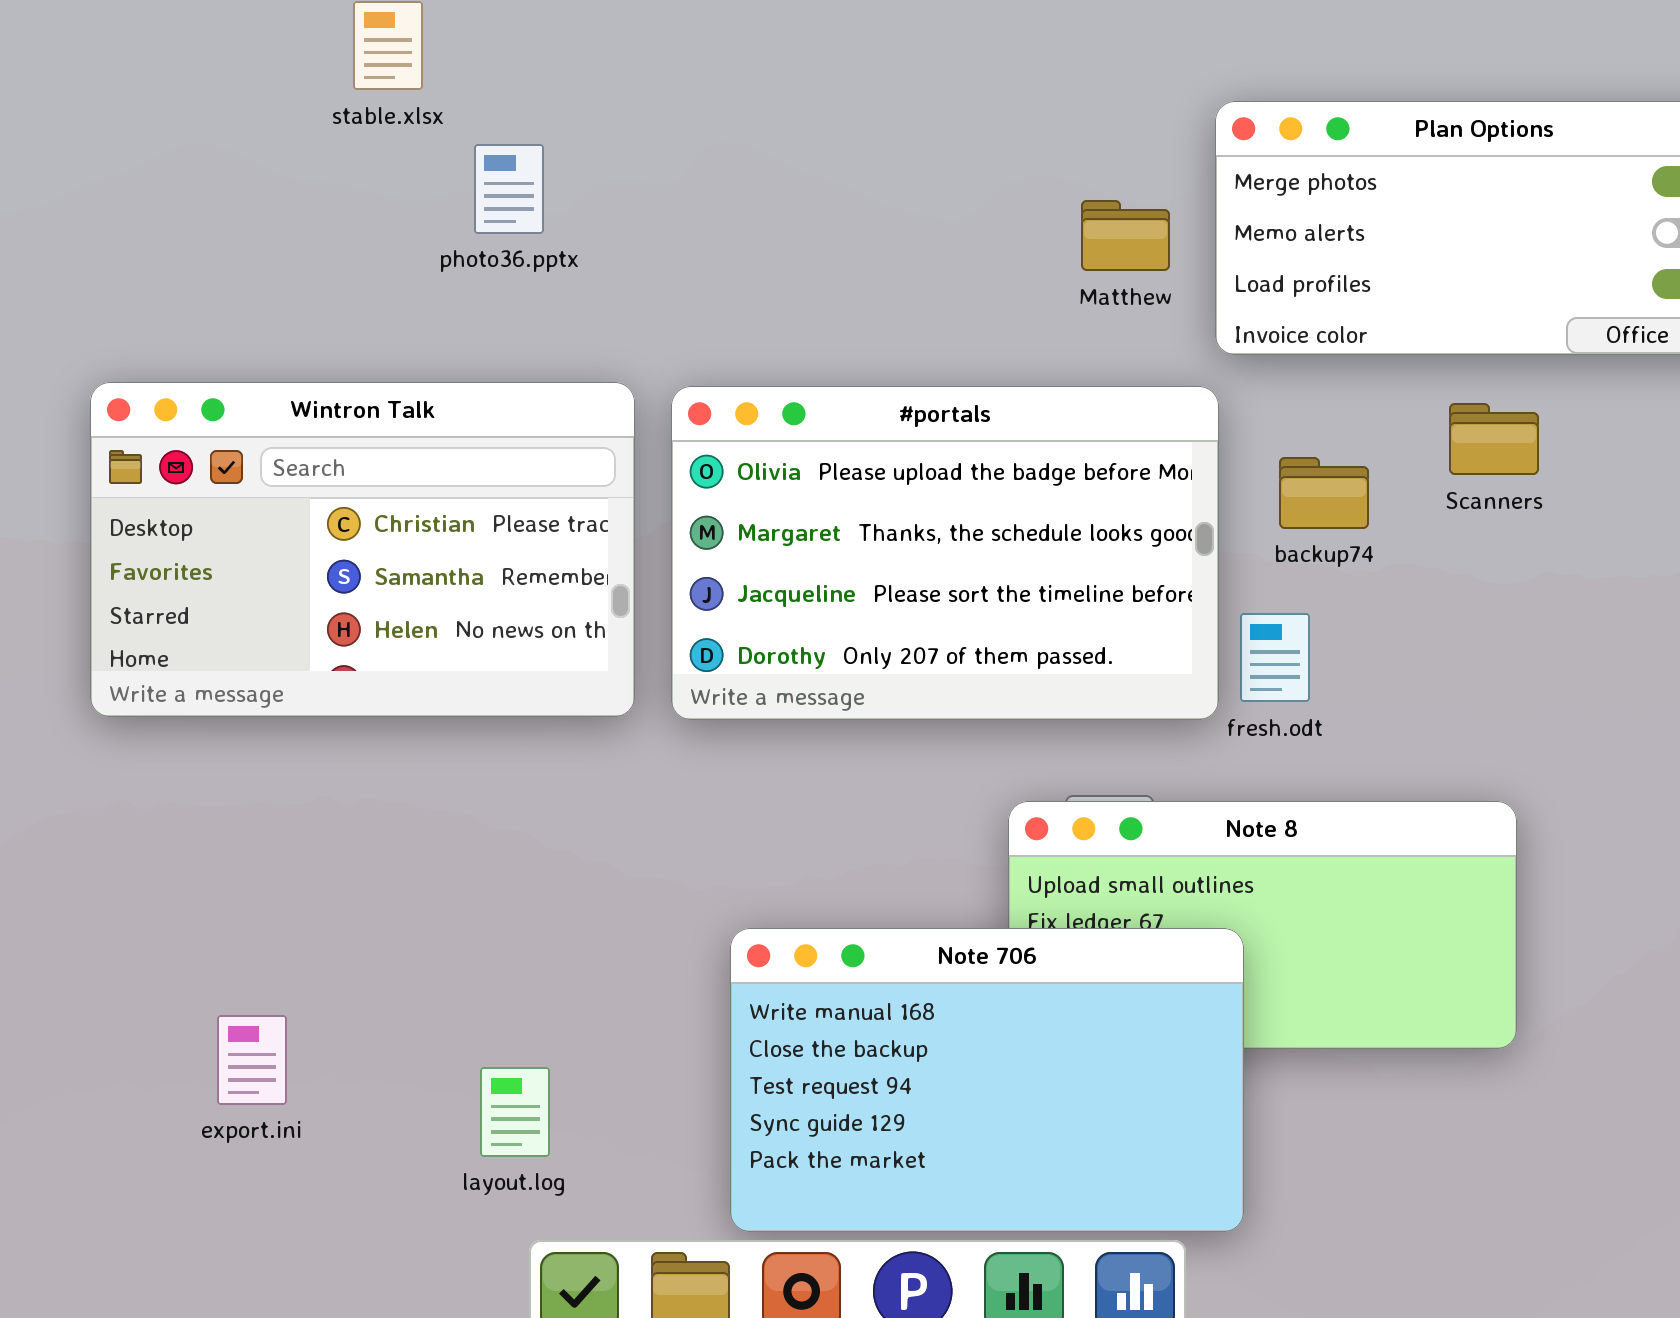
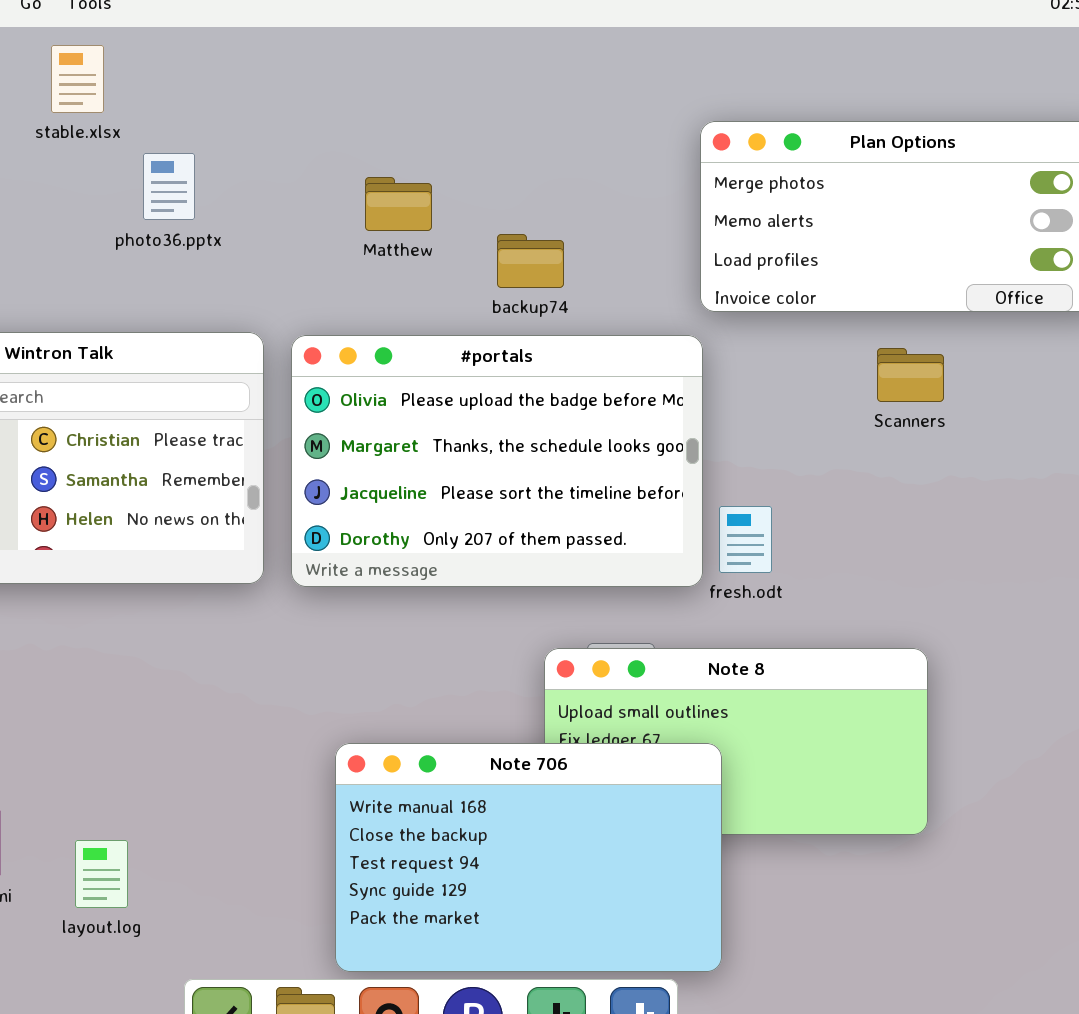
Matthew: [1081,200,1170,271] -> [365,177,432,231], moved
backup74: [1279,457,1369,529] -> [497,234,564,288], moved
layout.log: [480,1067,550,1157] -> [75,840,128,908], moved

